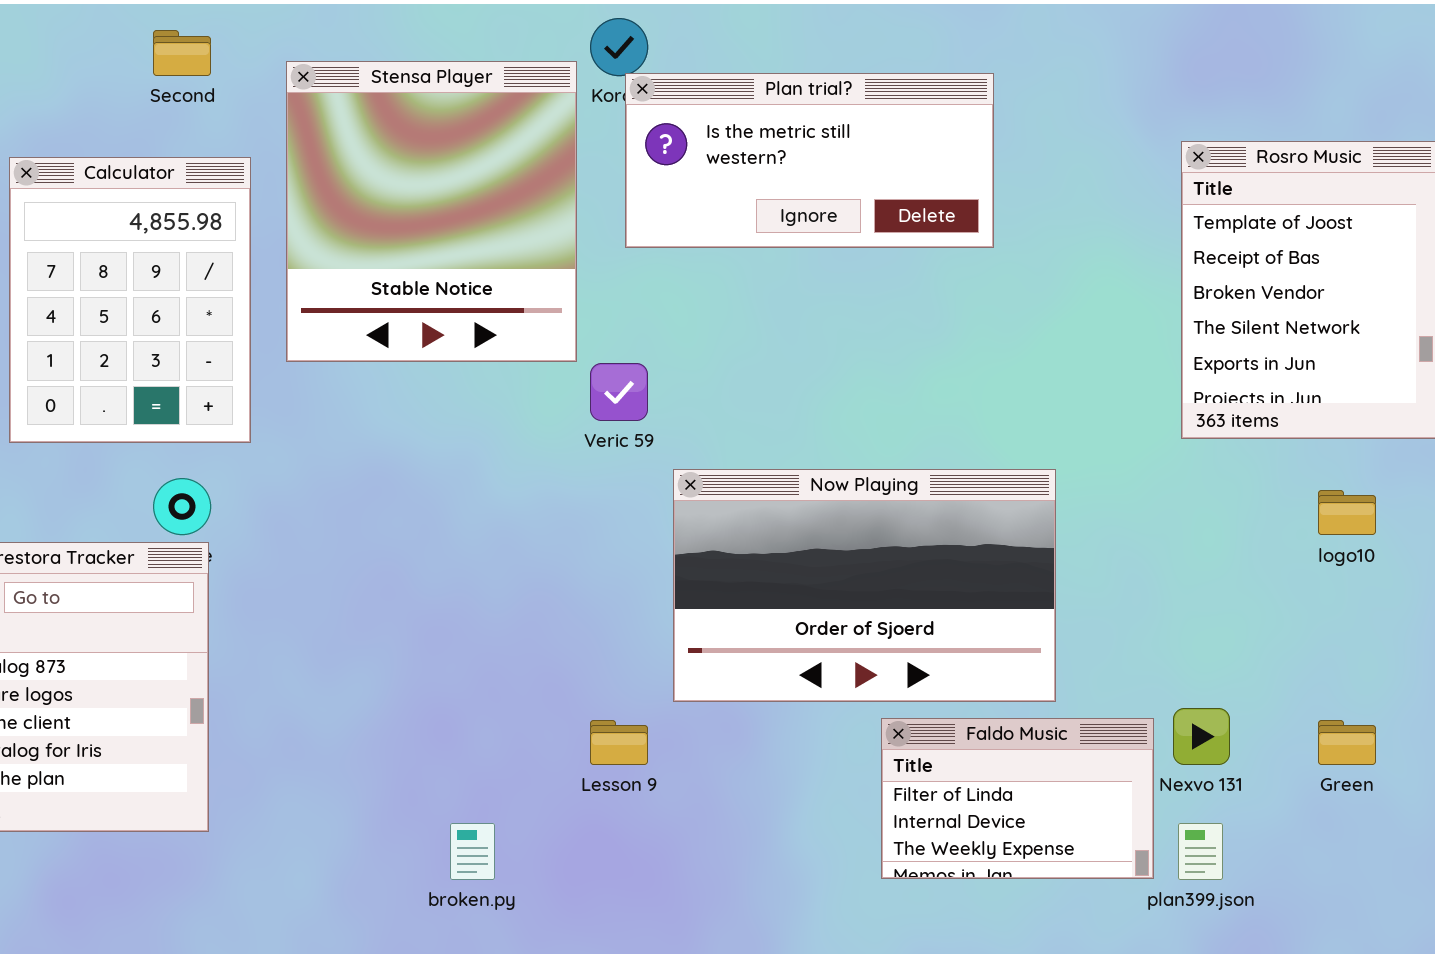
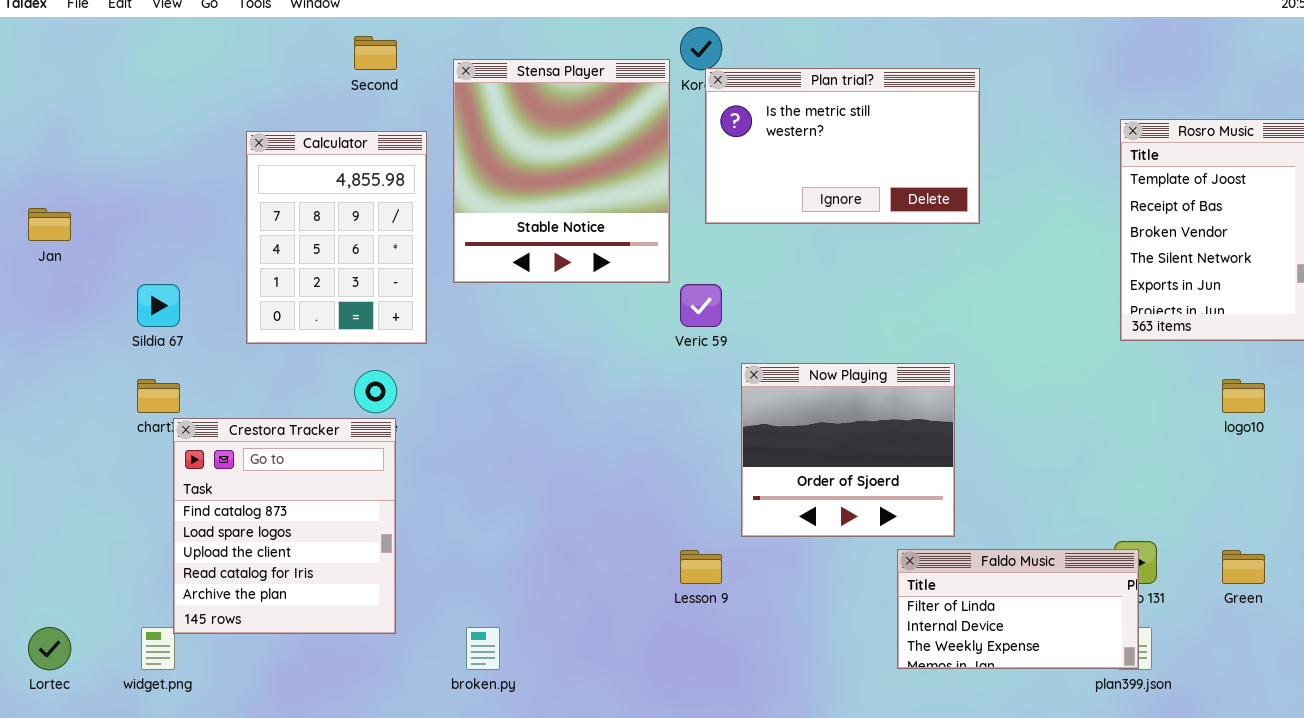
Plan trial?: [625,73,994,248] -> [705,68,980,224], resized
Now Playing: [673,469,1056,702] -> [741,363,955,537], resized
Faldo Music: [881,718,1154,879] -> [897,549,1139,669], resized
broken.py: [450,823,495,880] -> [466,627,500,670], moved

